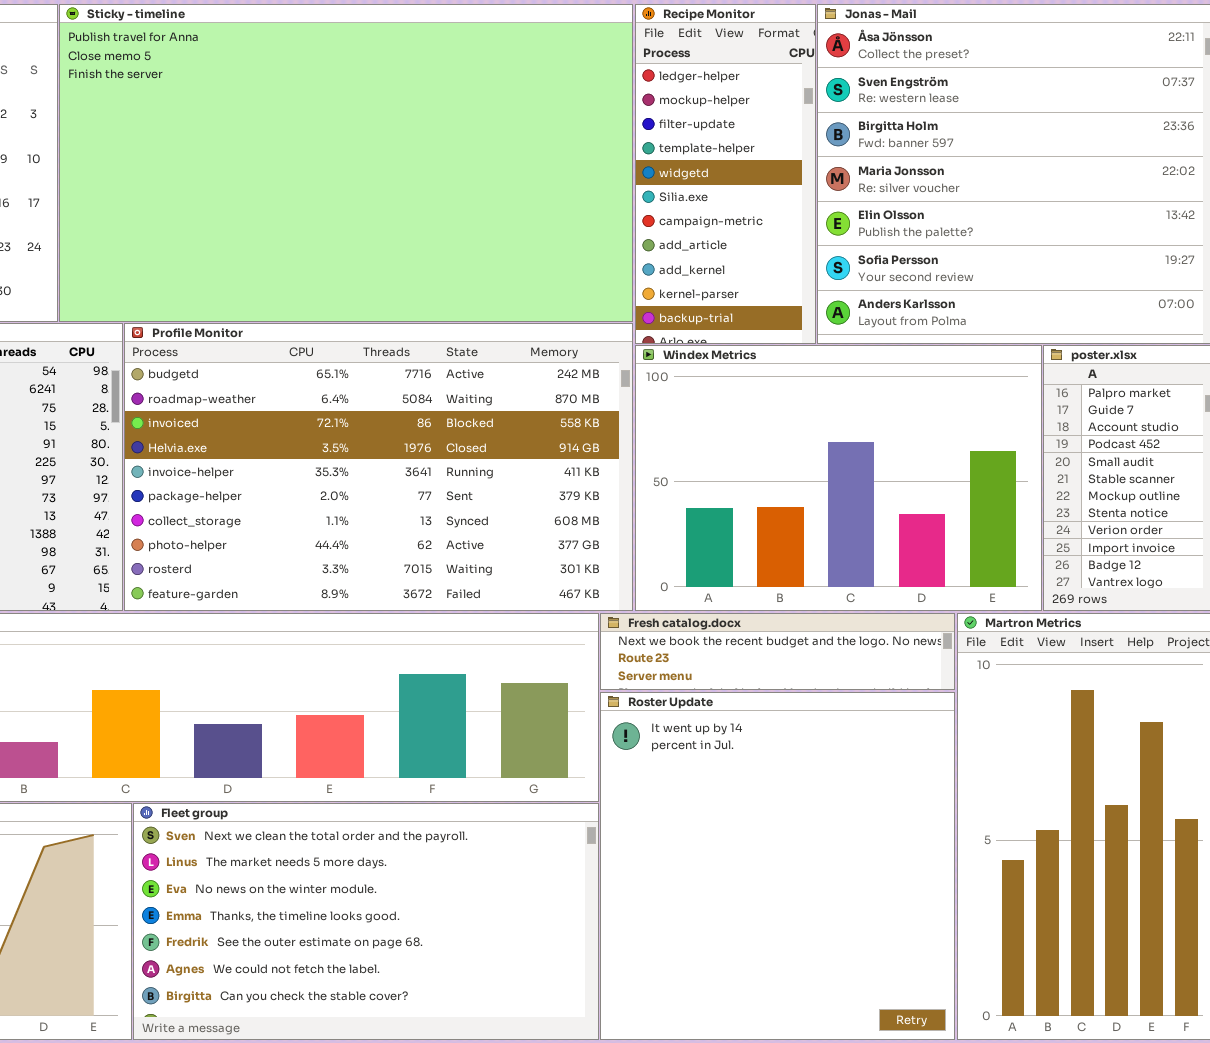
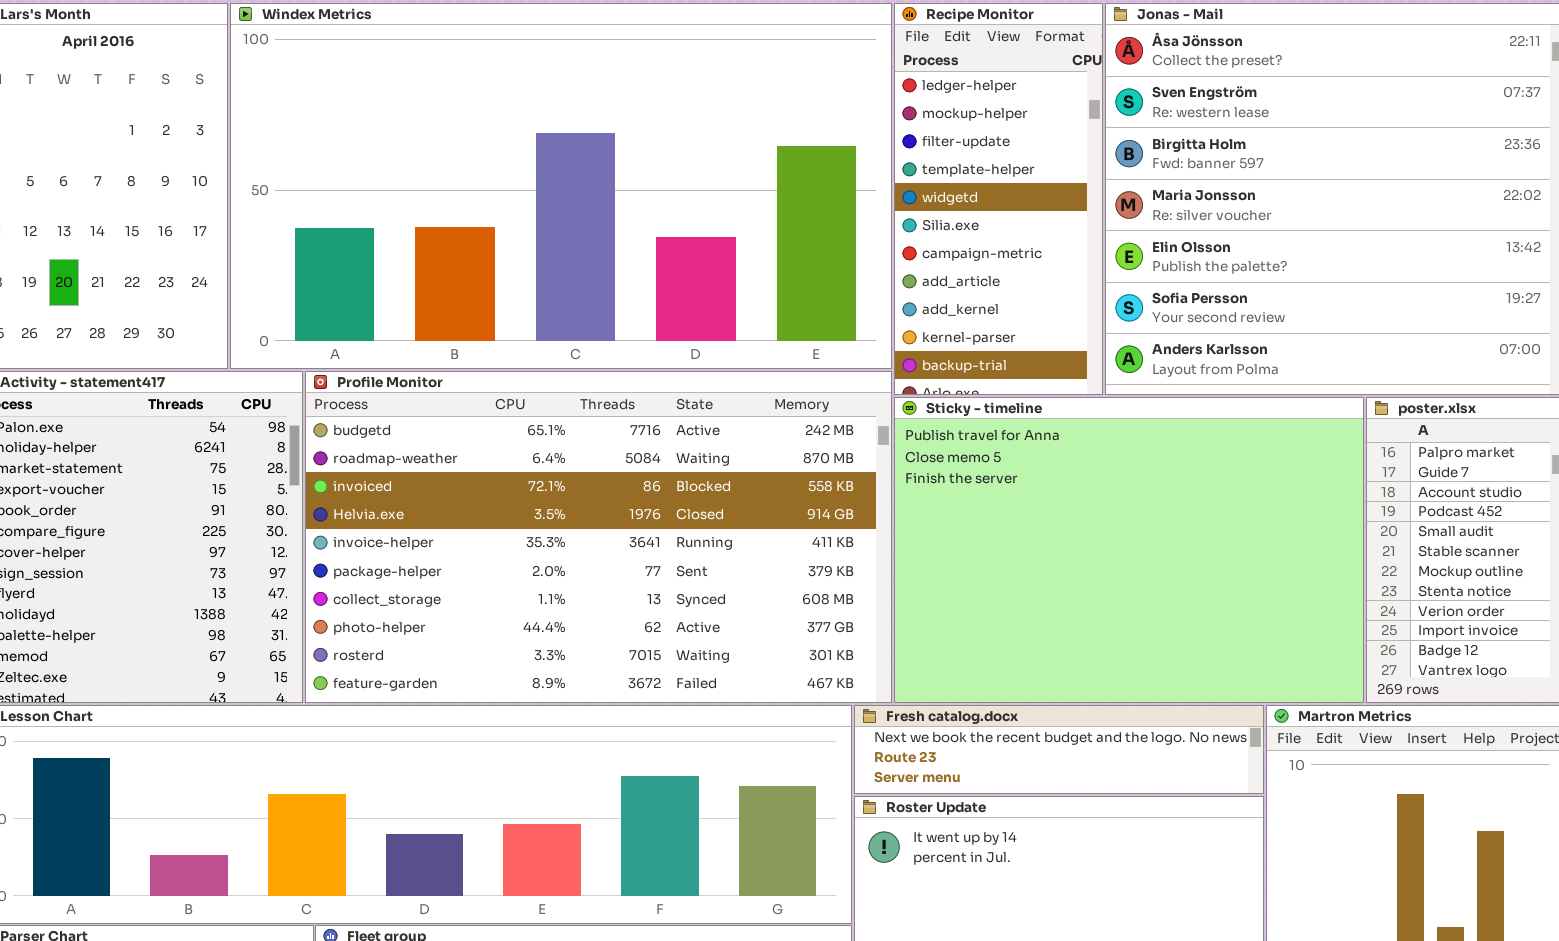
Sticky - timeline: [59,4,633,322] -> [894,397,1364,703], moved, resized
Windex Metrics: [635,345,1042,611] -> [230,3,892,369], moved, resized

